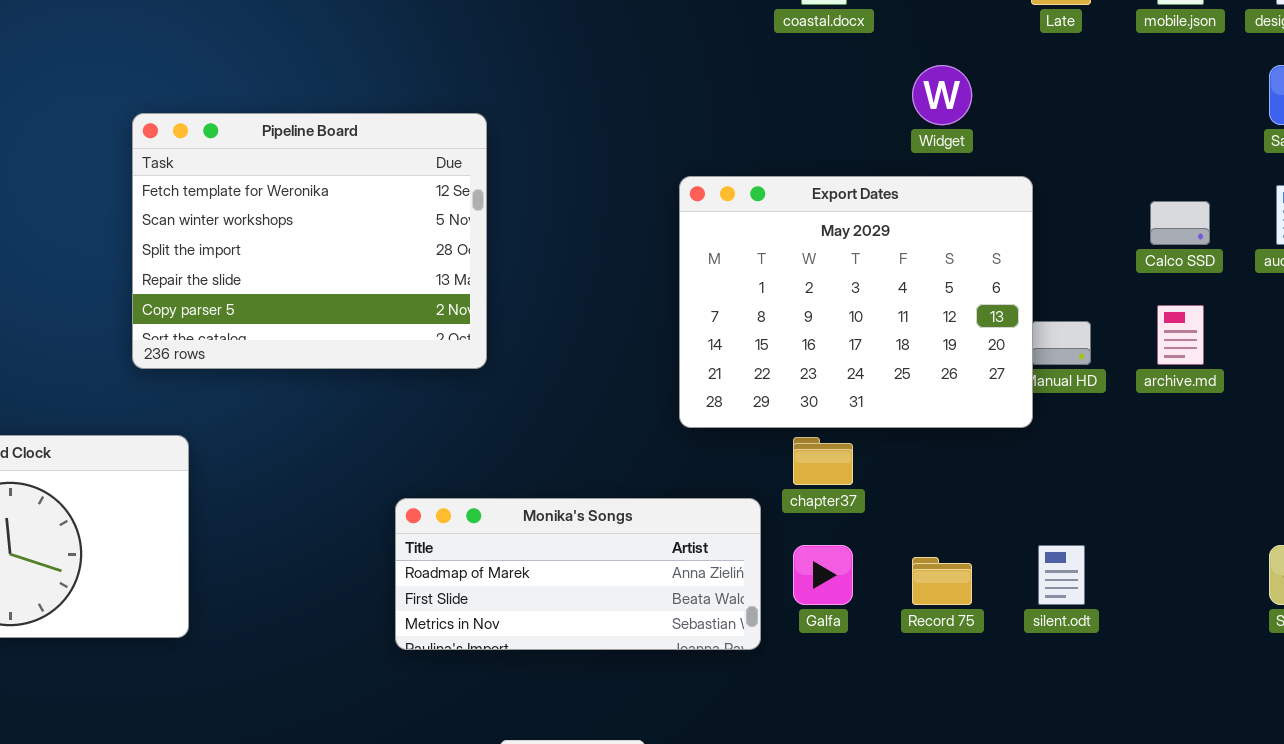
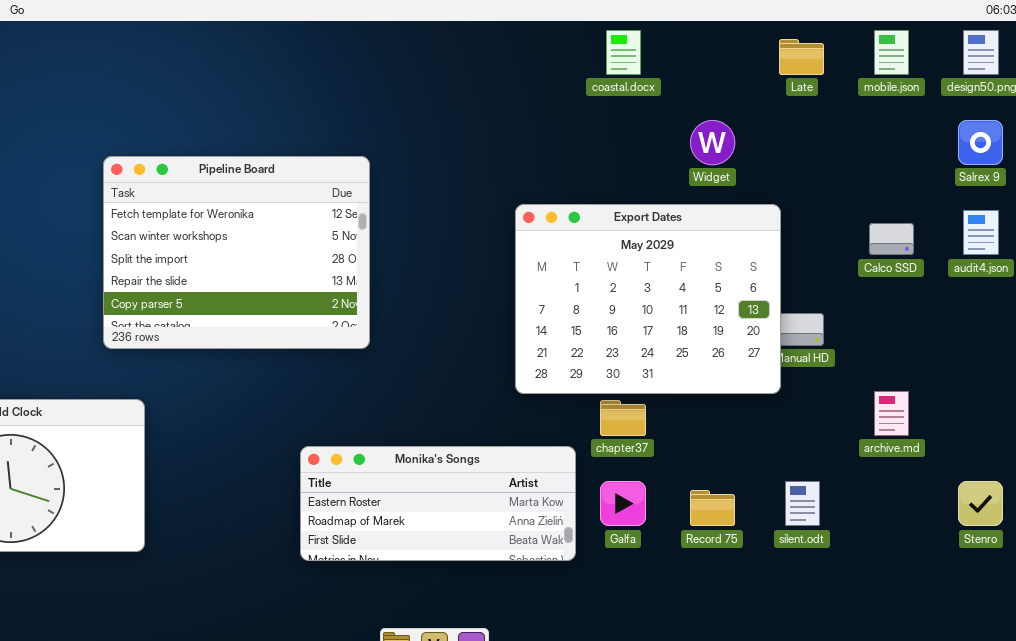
archive.md: [1157,305,1204,365] -> [874,391,909,436], moved
Monika's Songs: [395,498,761,650] -> [300,446,576,561], scrolled up 1 row

